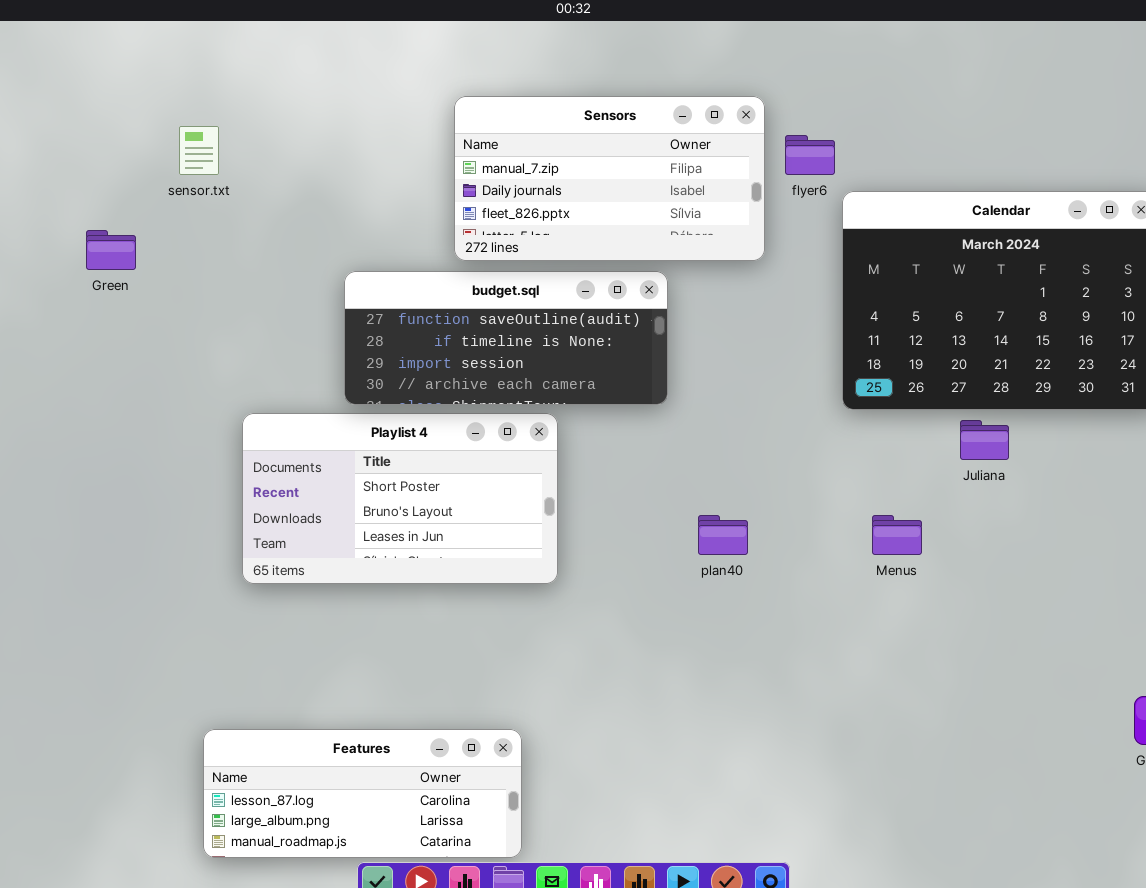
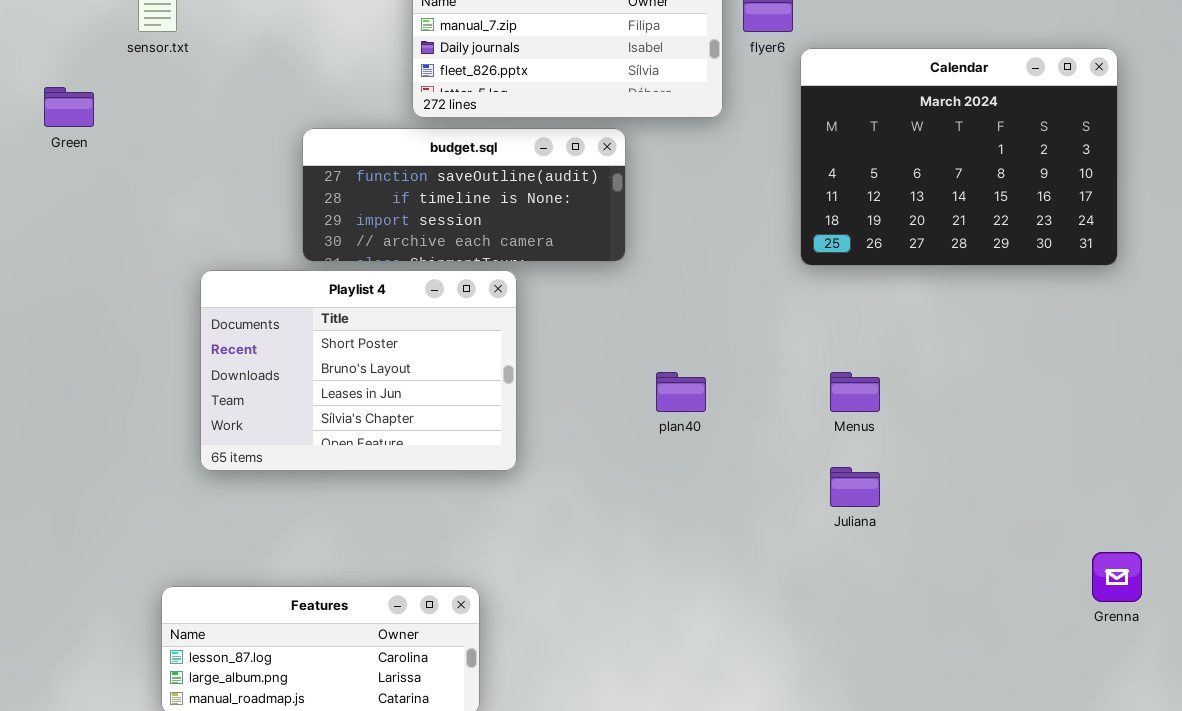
Playlist 4: [242,413,558,584] -> [200,270,517,471], resized
Juliana: [960,420,1009,460] -> [830,467,880,507], moved

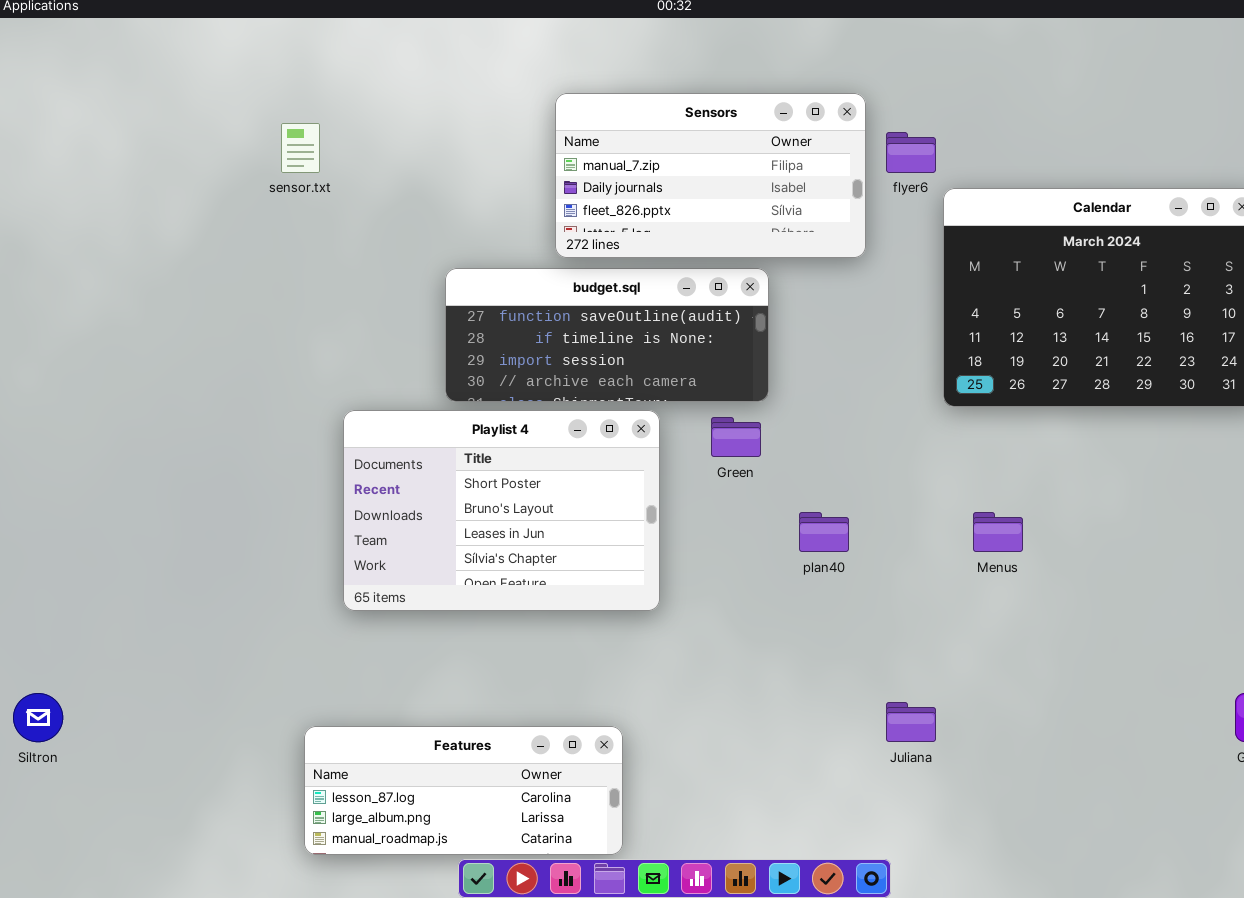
Green: [44,87,94,127] -> [711,417,761,457], moved
Juliana: [830,467,880,507] -> [886,702,936,742], moved

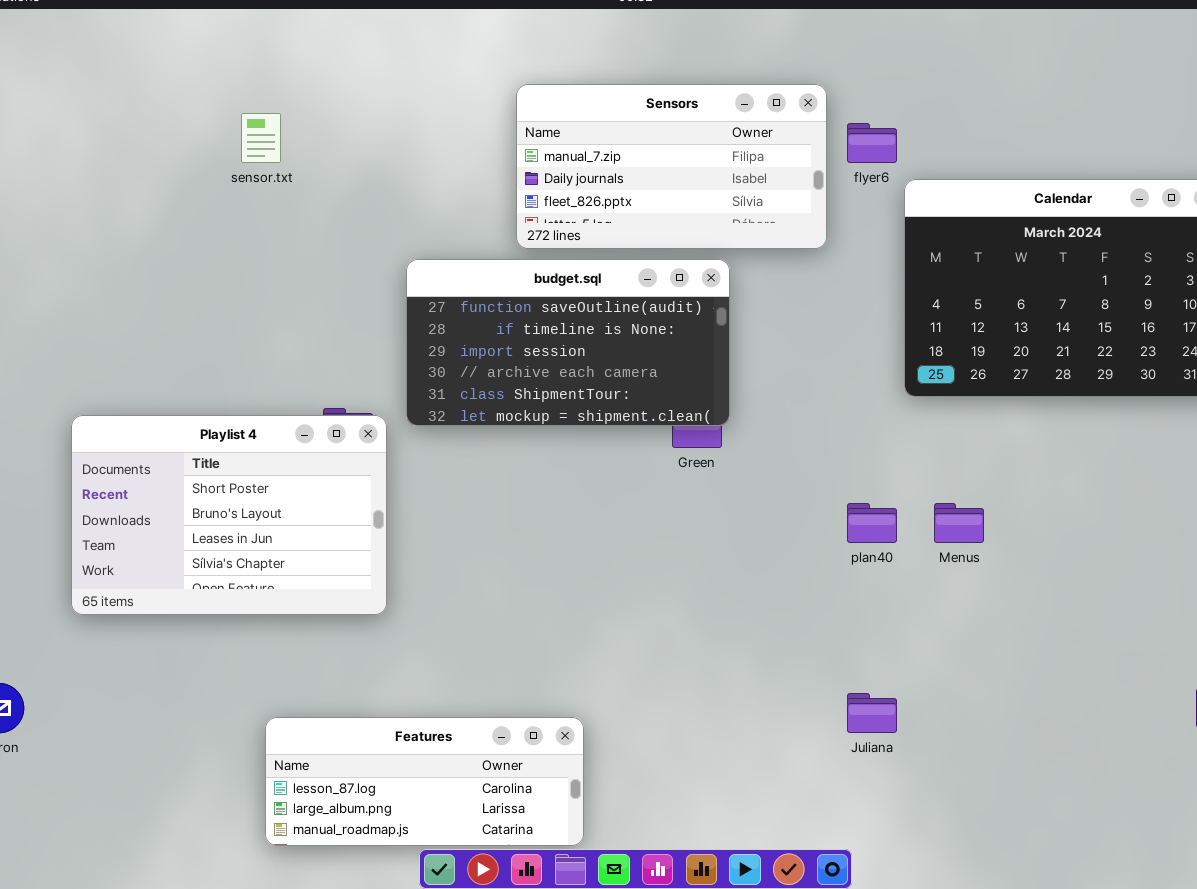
budget.sql: [445,268,769,402] -> [406,259,730,426], resized
Playlist 4: [343,410,660,611] -> [71,415,387,615], moved
plan40: [799,512,849,552] -> [847,503,897,543], moved

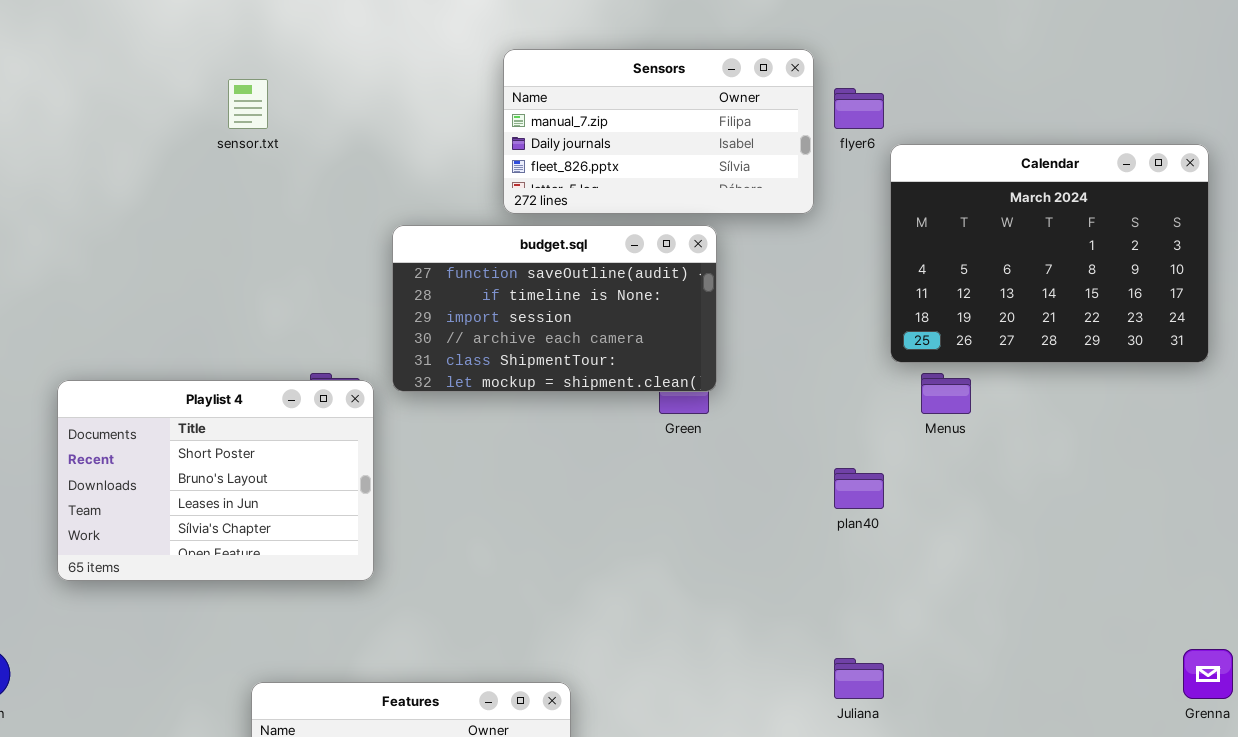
Menus: [934,503,984,543] -> [921,373,971,414], moved

